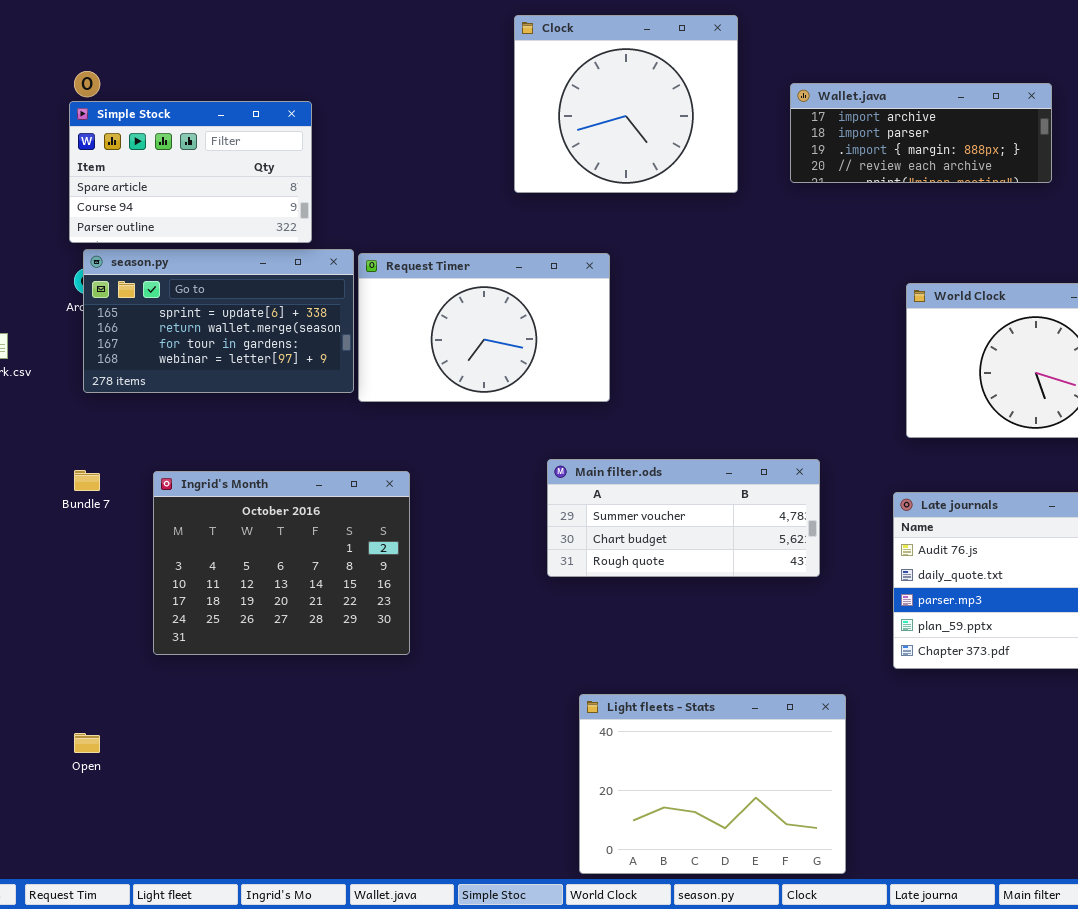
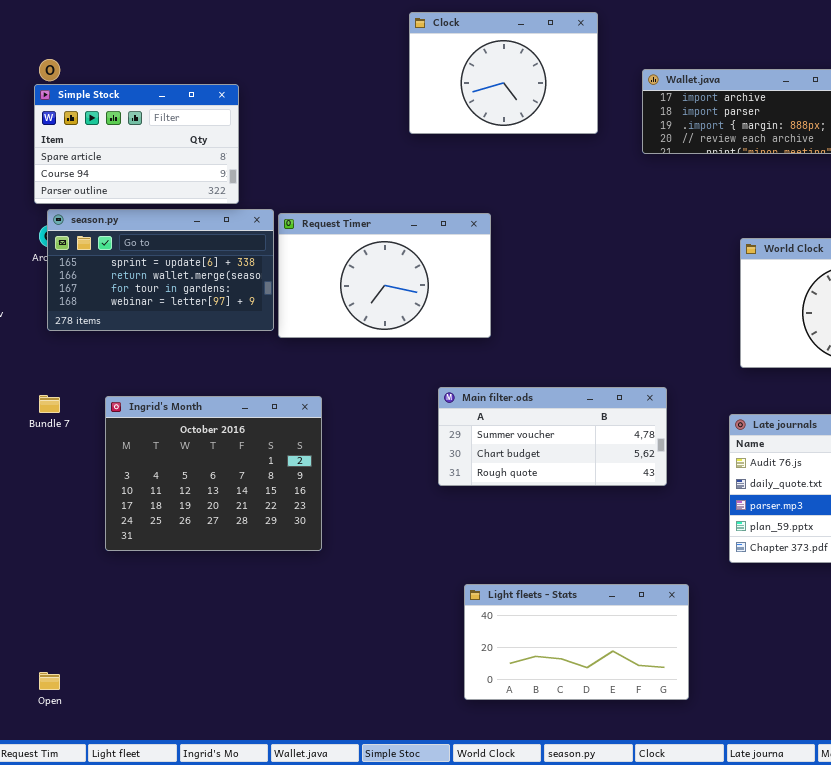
Clock: [514,15,738,193] -> [409,12,598,134], resized
Light fleets - Stats: [579,694,846,874] -> [464,584,689,700], resized
Open: [74,733,100,753] -> [39,672,60,690], moved

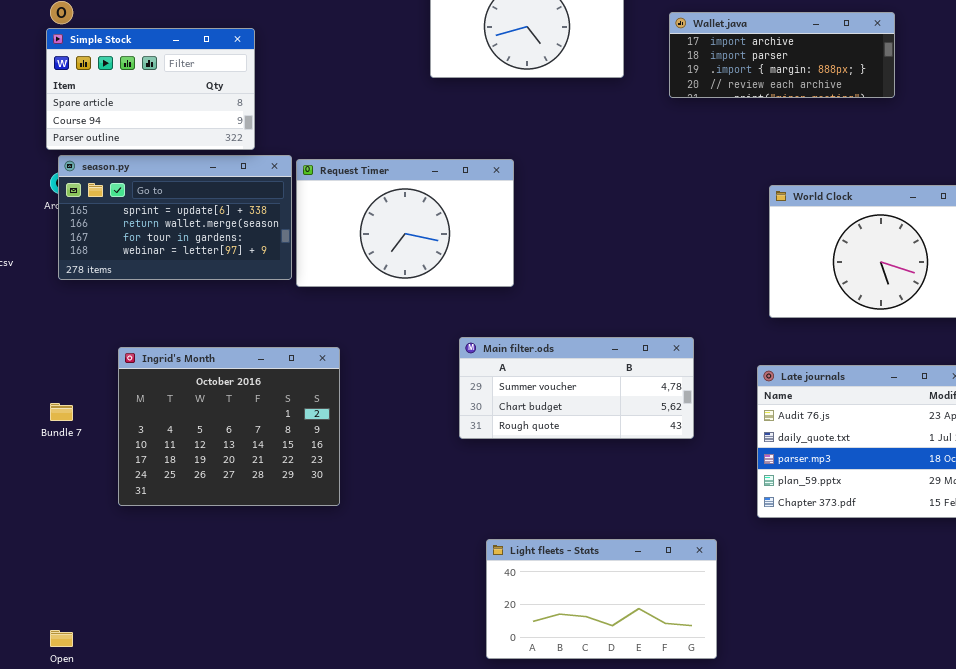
Bundle 7: [39,395,60,413] -> [50,403,73,421], moved

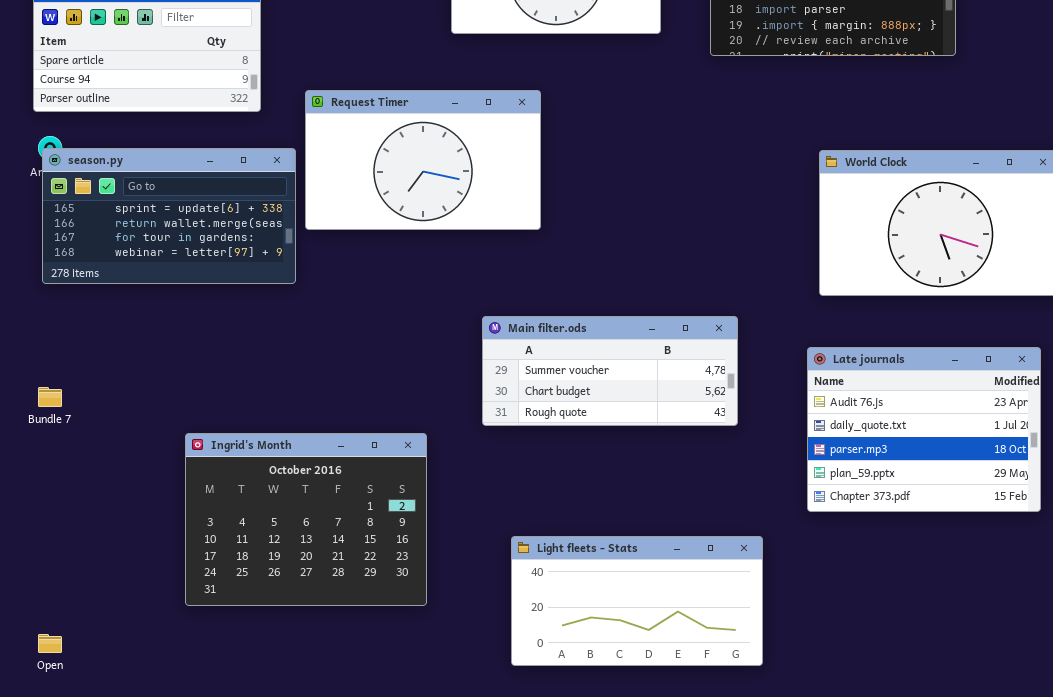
season.py: [58,155,292,280] -> [42,148,296,284], moved
Request Timer: [296,159,514,287] -> [305,90,541,230], moved
Ingrid's Month: [118,347,340,506] -> [185,433,427,606], moved

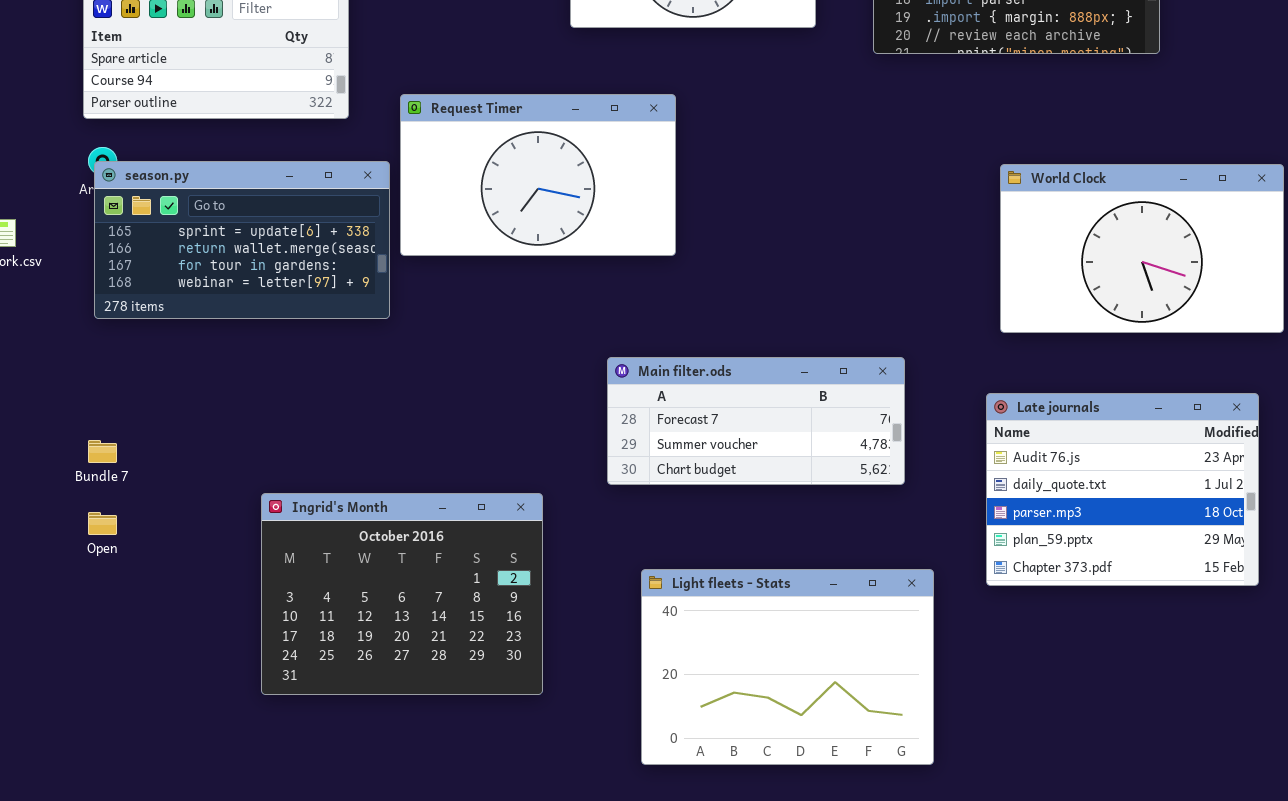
Main filter.ods: [482,316,738,426] -> [607,357,905,485], scrolled up 1 row
Light fleets - Stats: [511,536,763,666] -> [641,569,934,765], resized
Open: [38,634,62,653] -> [88,512,117,535], moved

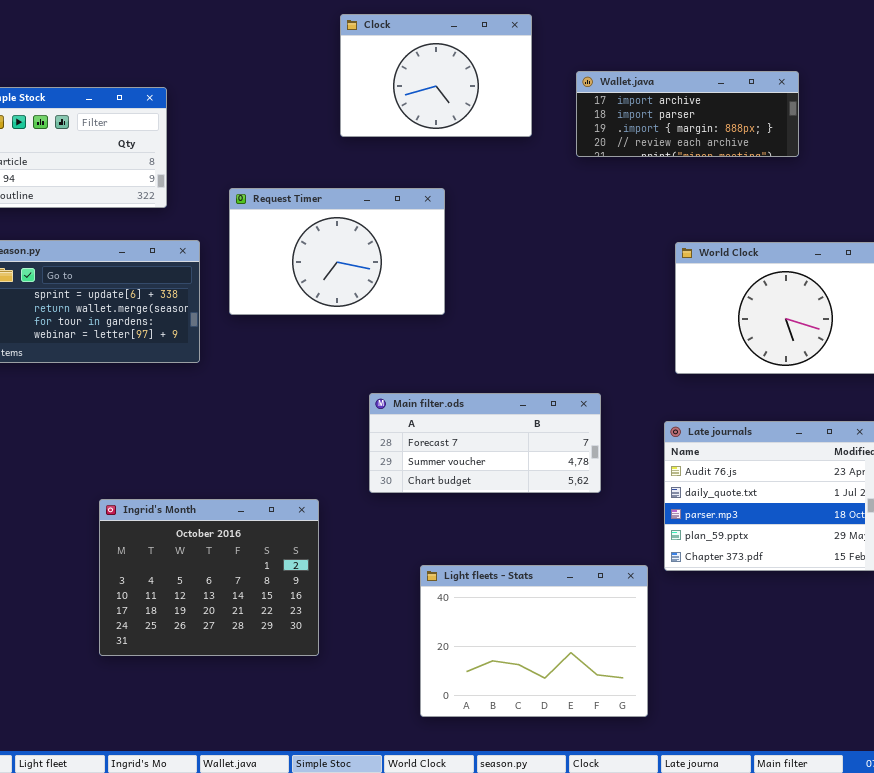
Request Timer: [400,94,676,256] -> [229,188,445,315], moved
Light fleets - Stats: [641,569,934,765] -> [420,565,648,717], moved

